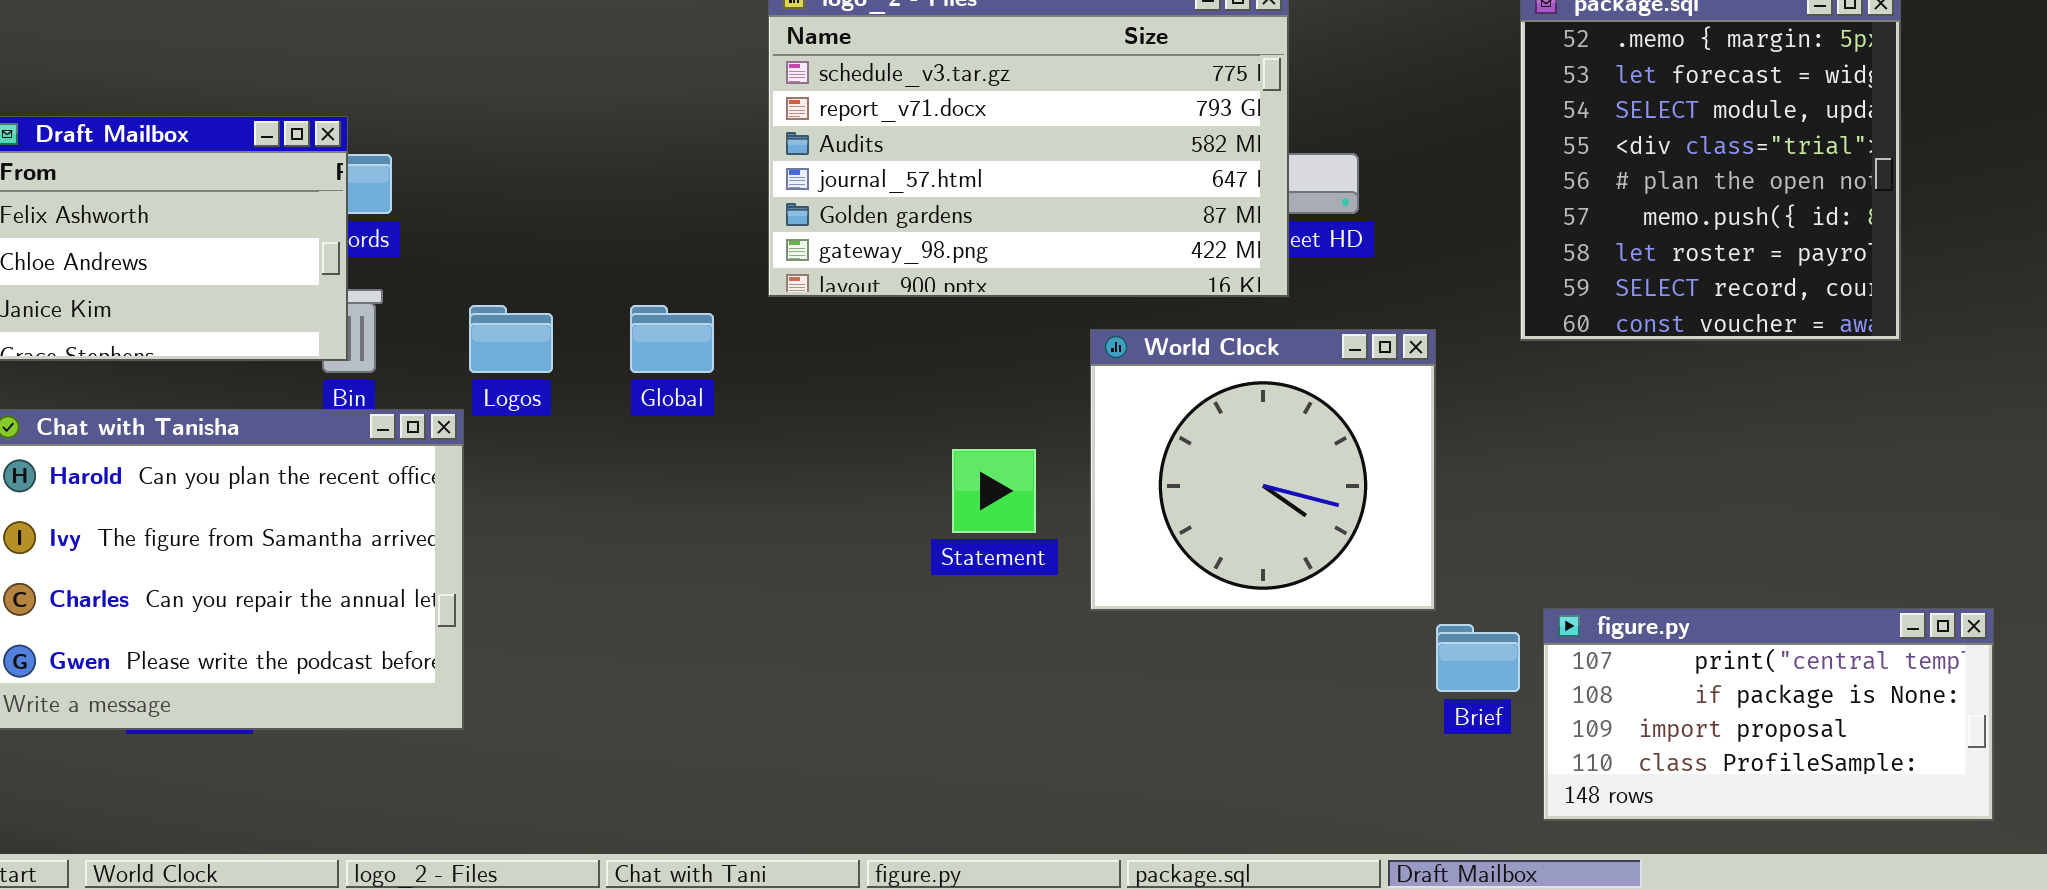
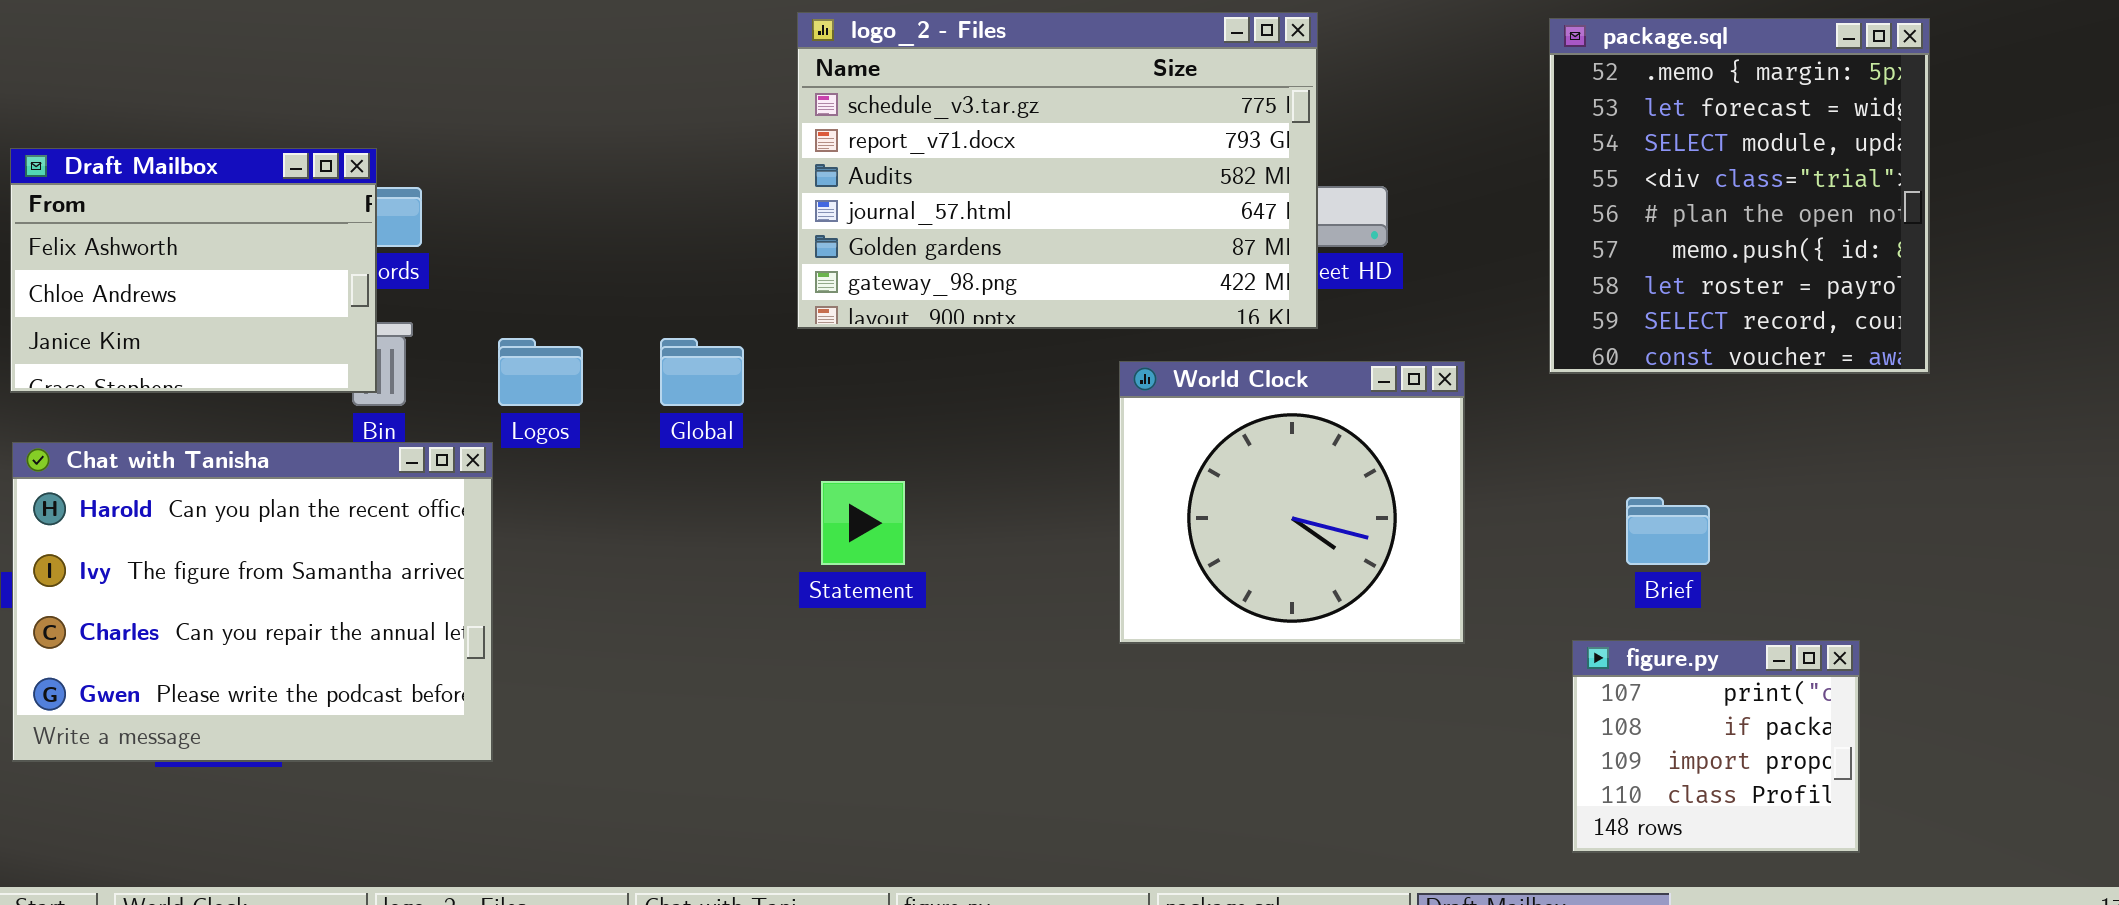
Statement: [952,449,1036,533] -> [821,481,905,565], moved
figure.py: [1543,608,1994,821] -> [1572,640,1860,853], resized
Brief: [1436,624,1520,692] -> [1626,497,1710,565], moved

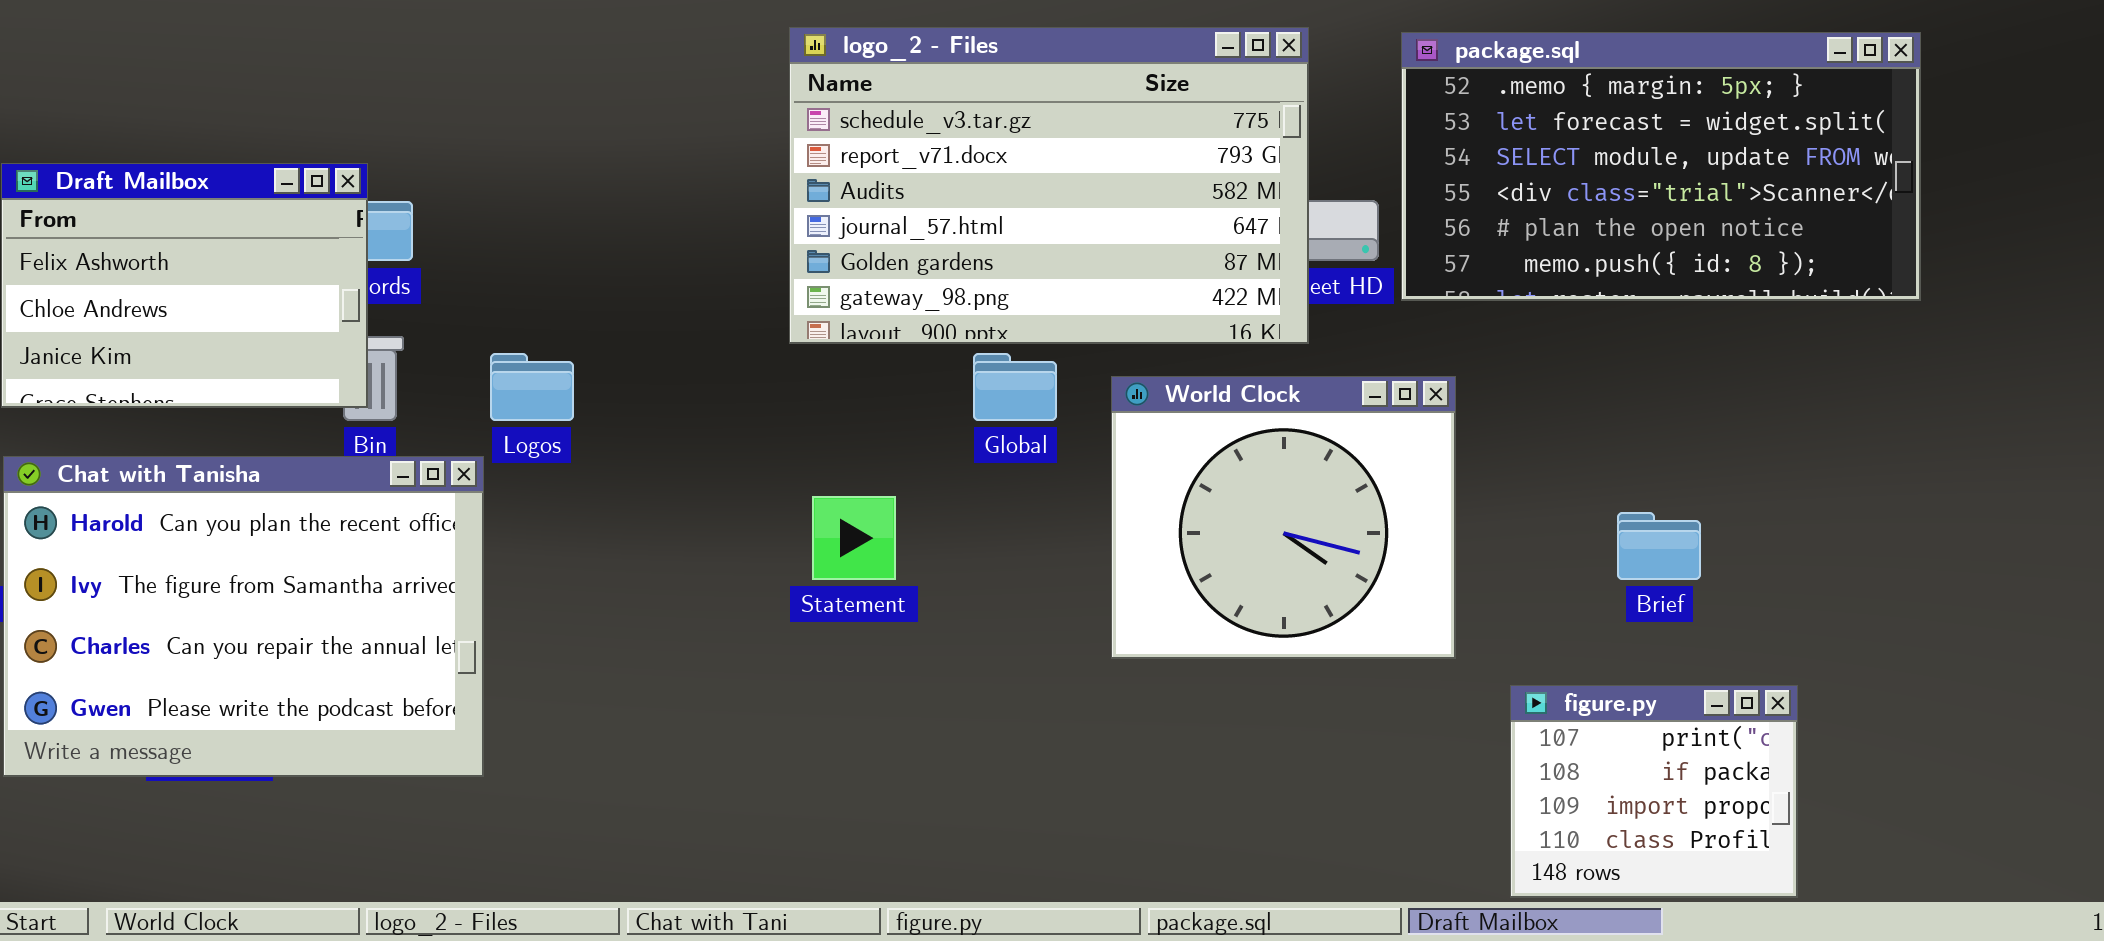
package.sql: [1549,18,1930,374] -> [1401,32,1921,301], resized
Global: [660,338,744,406] -> [973,353,1057,421], moved
figure.py: [1572,640,1860,853] -> [1510,685,1798,898], moved

